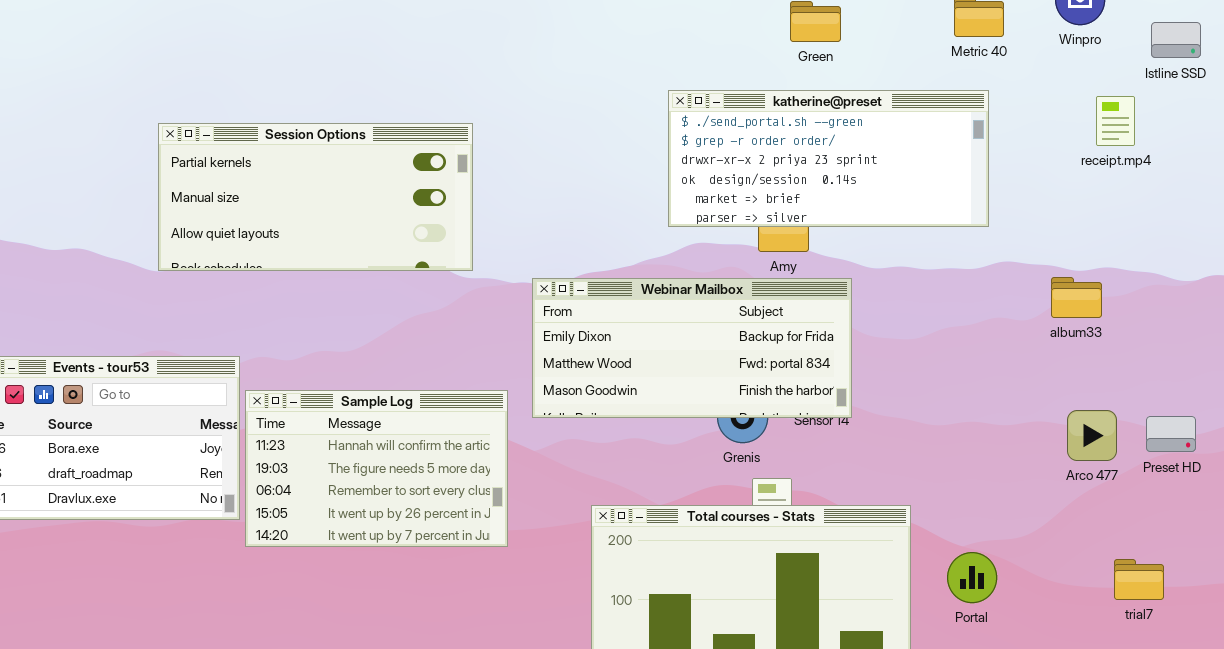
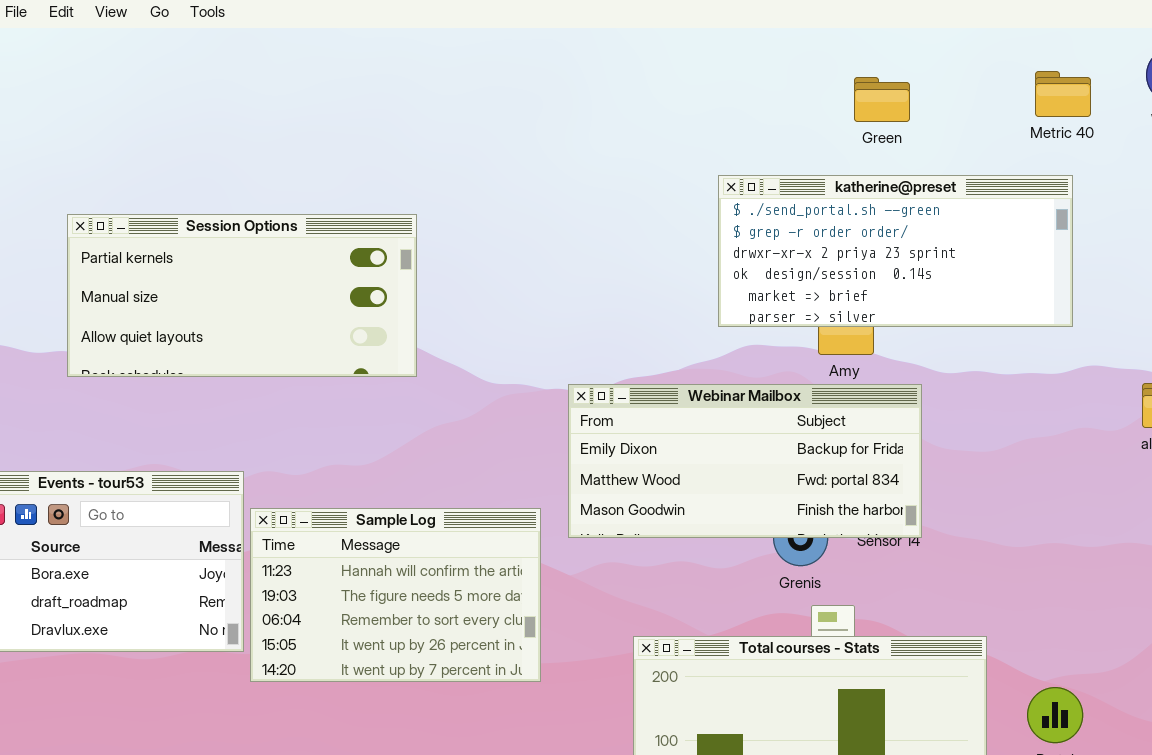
Session Options: [158,123,473,271] -> [67,214,417,377], moved

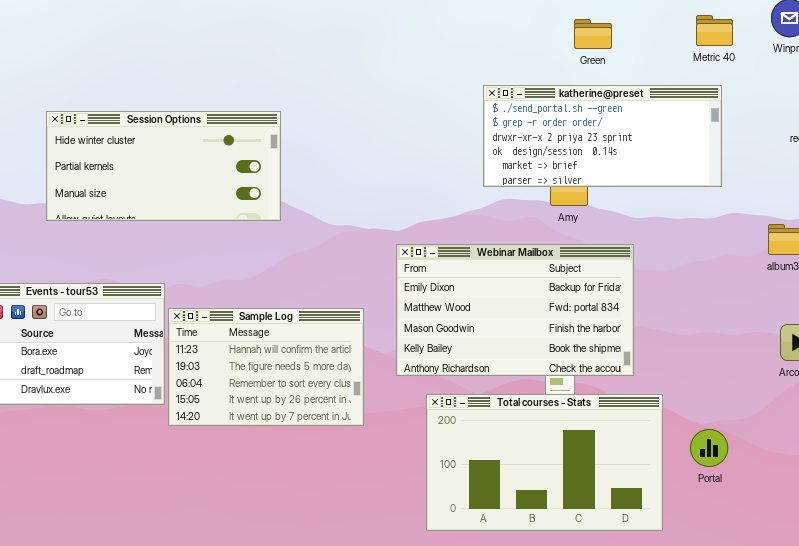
Session Options: [67,214,417,377] -> [46,111,281,221], scrolled up 1 row
Webinar Mailbox: [568,384,922,538] -> [396,244,634,376], moved, resized

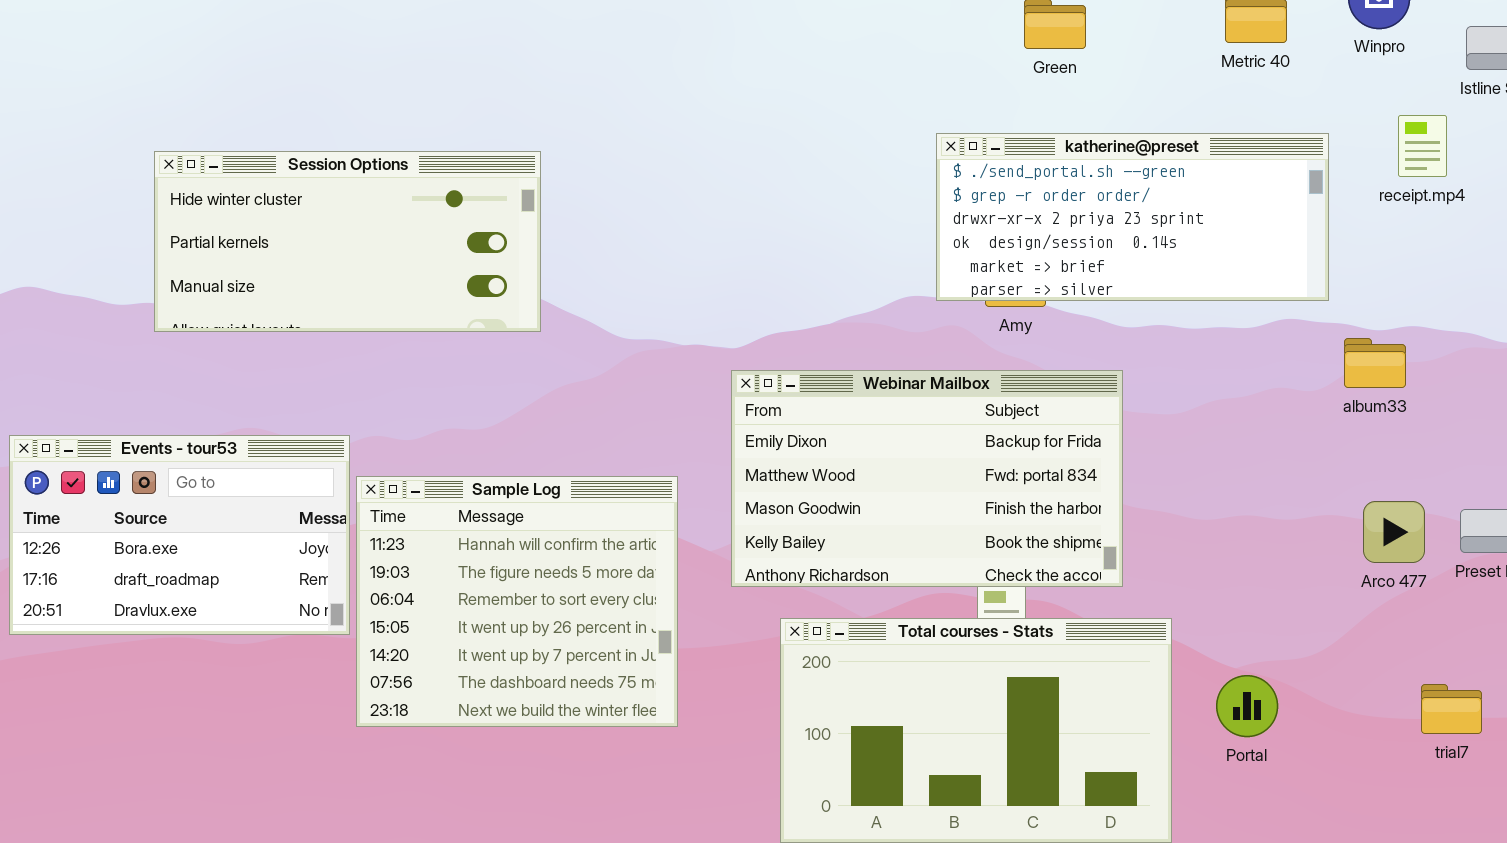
katherine@preset: [483,85,722,187] -> [936,133,1329,301], moved
Sample Log: [168,308,364,426] -> [356,476,678,727], resized

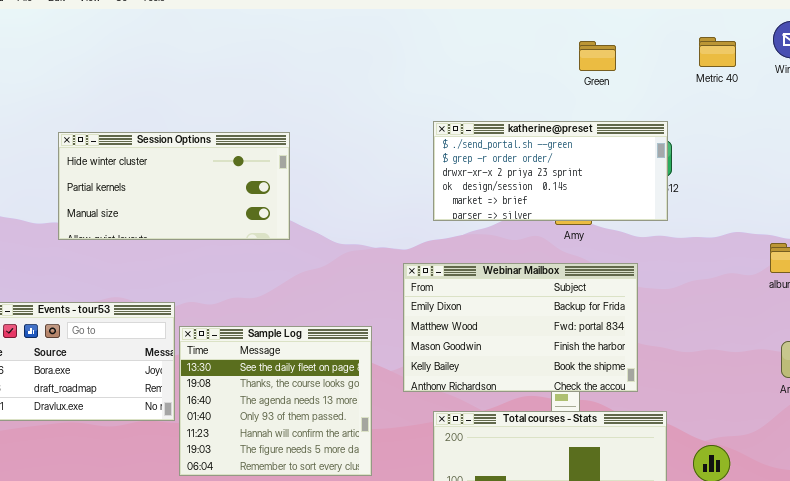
katherine@preset: [936,133,1329,301] -> [433,121,668,221], moved
Sample Log: [356,476,678,727] -> [179,326,372,476], scrolled up 4 rows

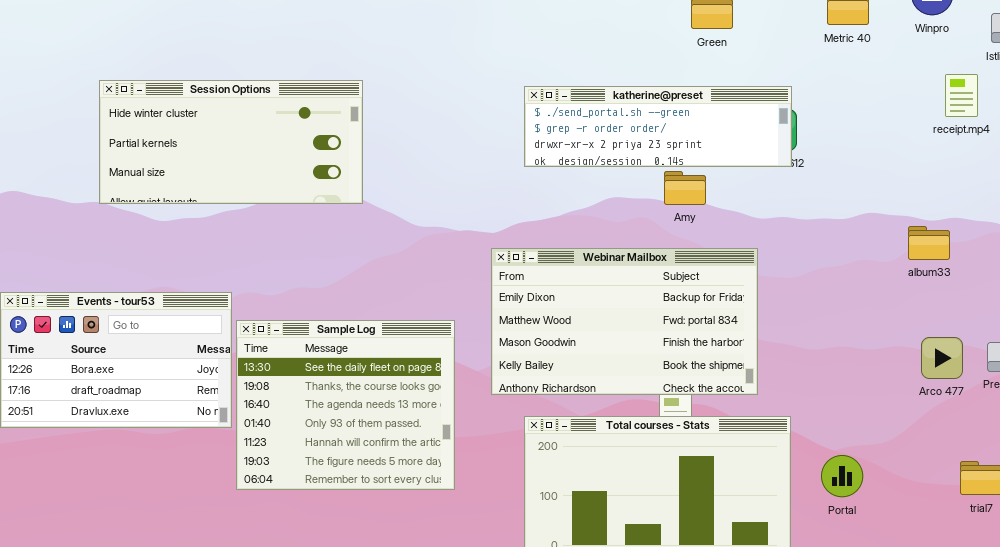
katherine@preset: [433,121,668,221] -> [524,86,792,167], resized
Session Options: [58,132,290,240] -> [99,80,363,204], moved

